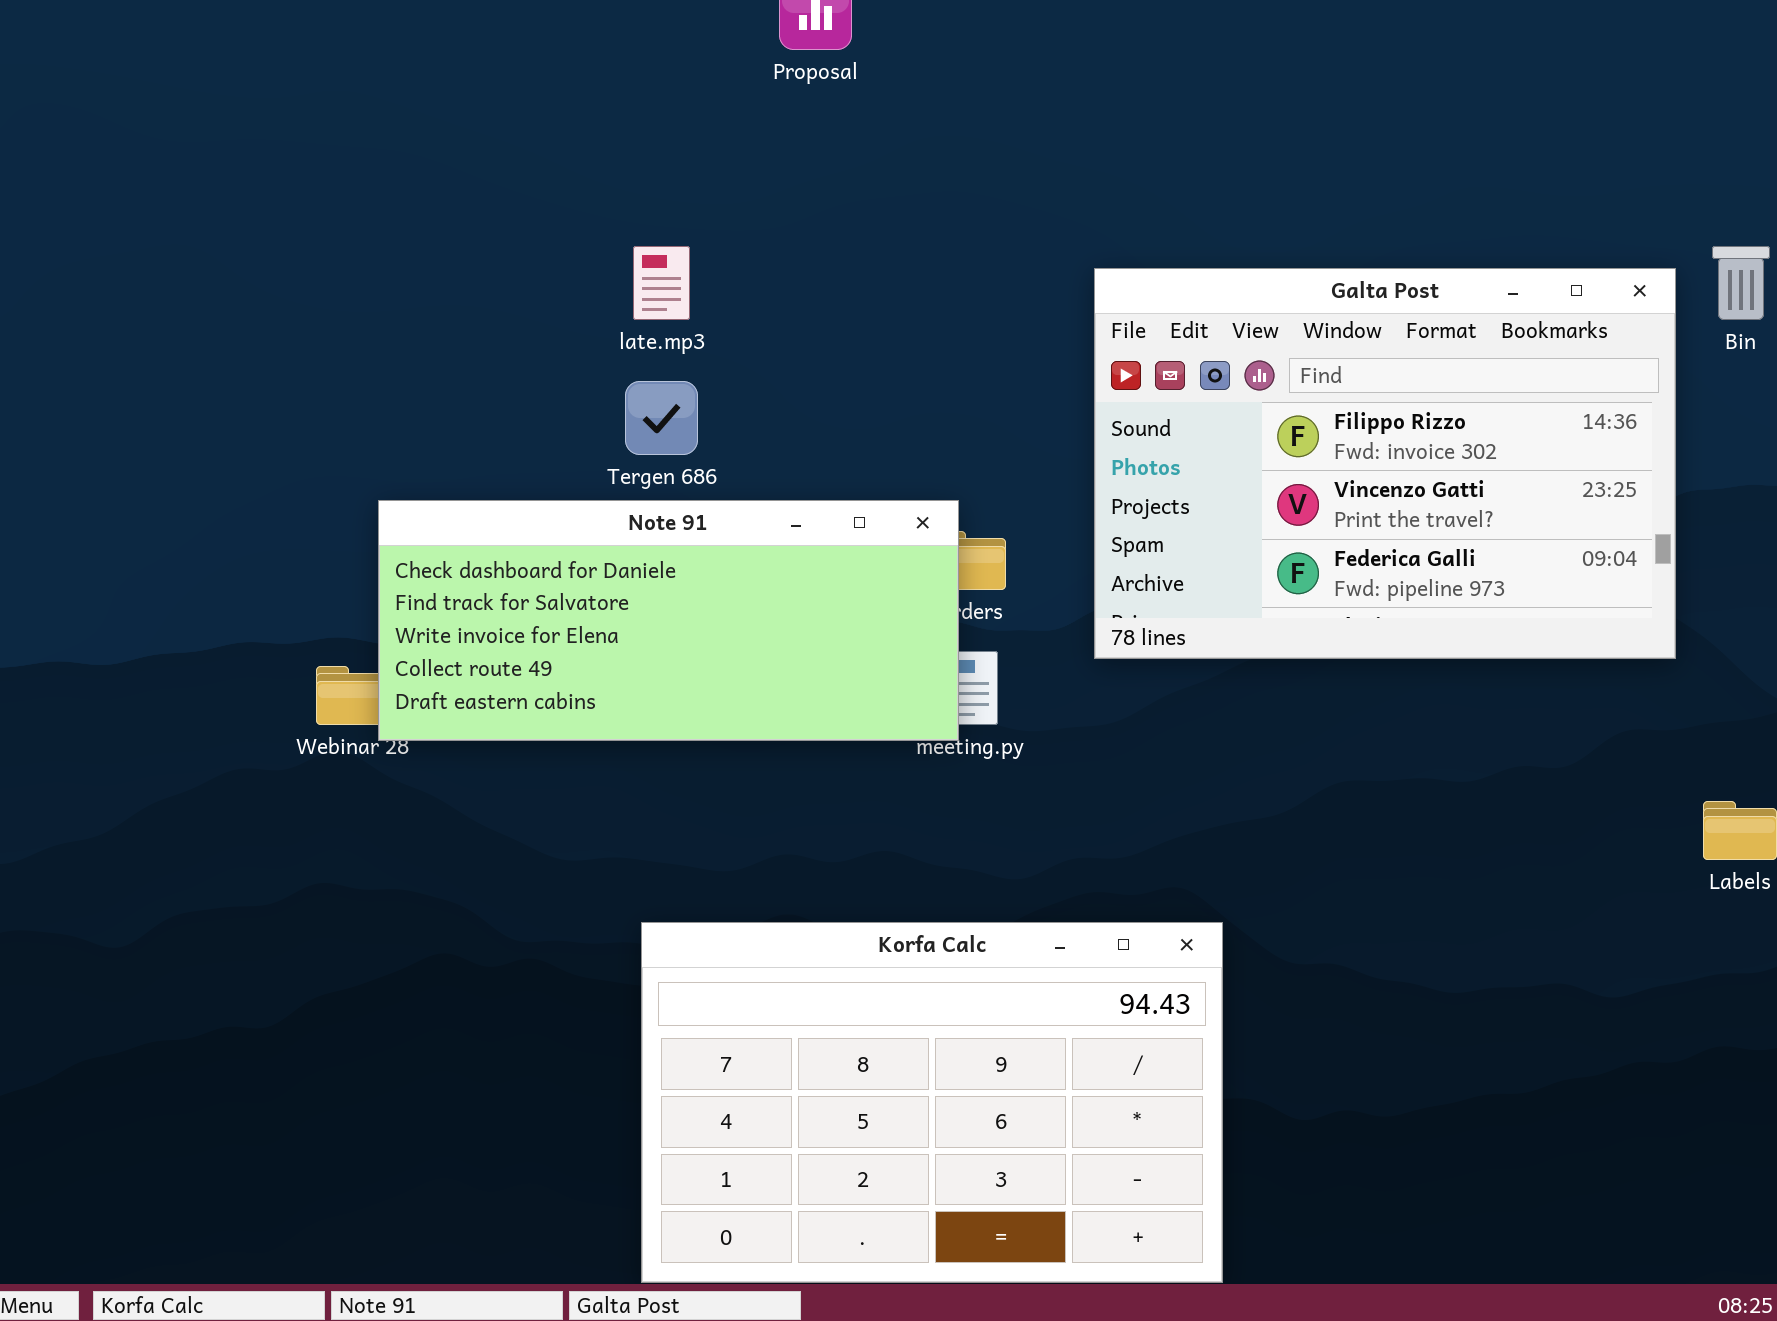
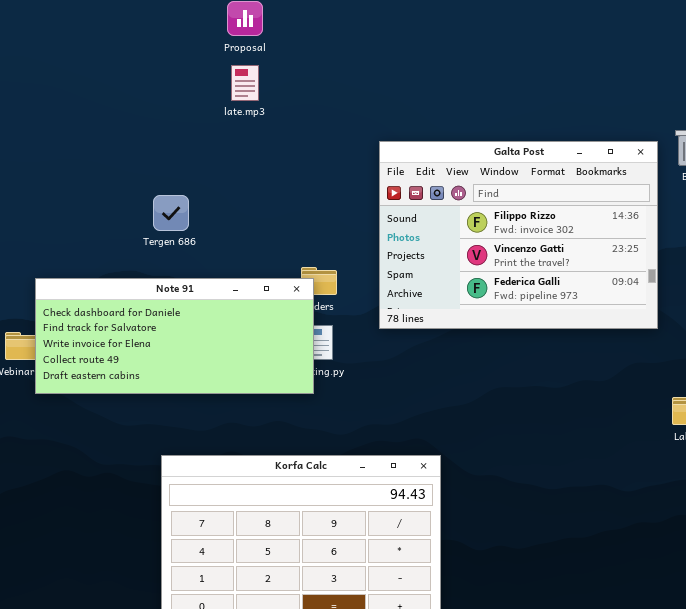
late.mp3: [633,246,690,320] -> [231,65,259,101], moved
Note 91: [378,500,959,741] -> [35,278,314,394], moved

